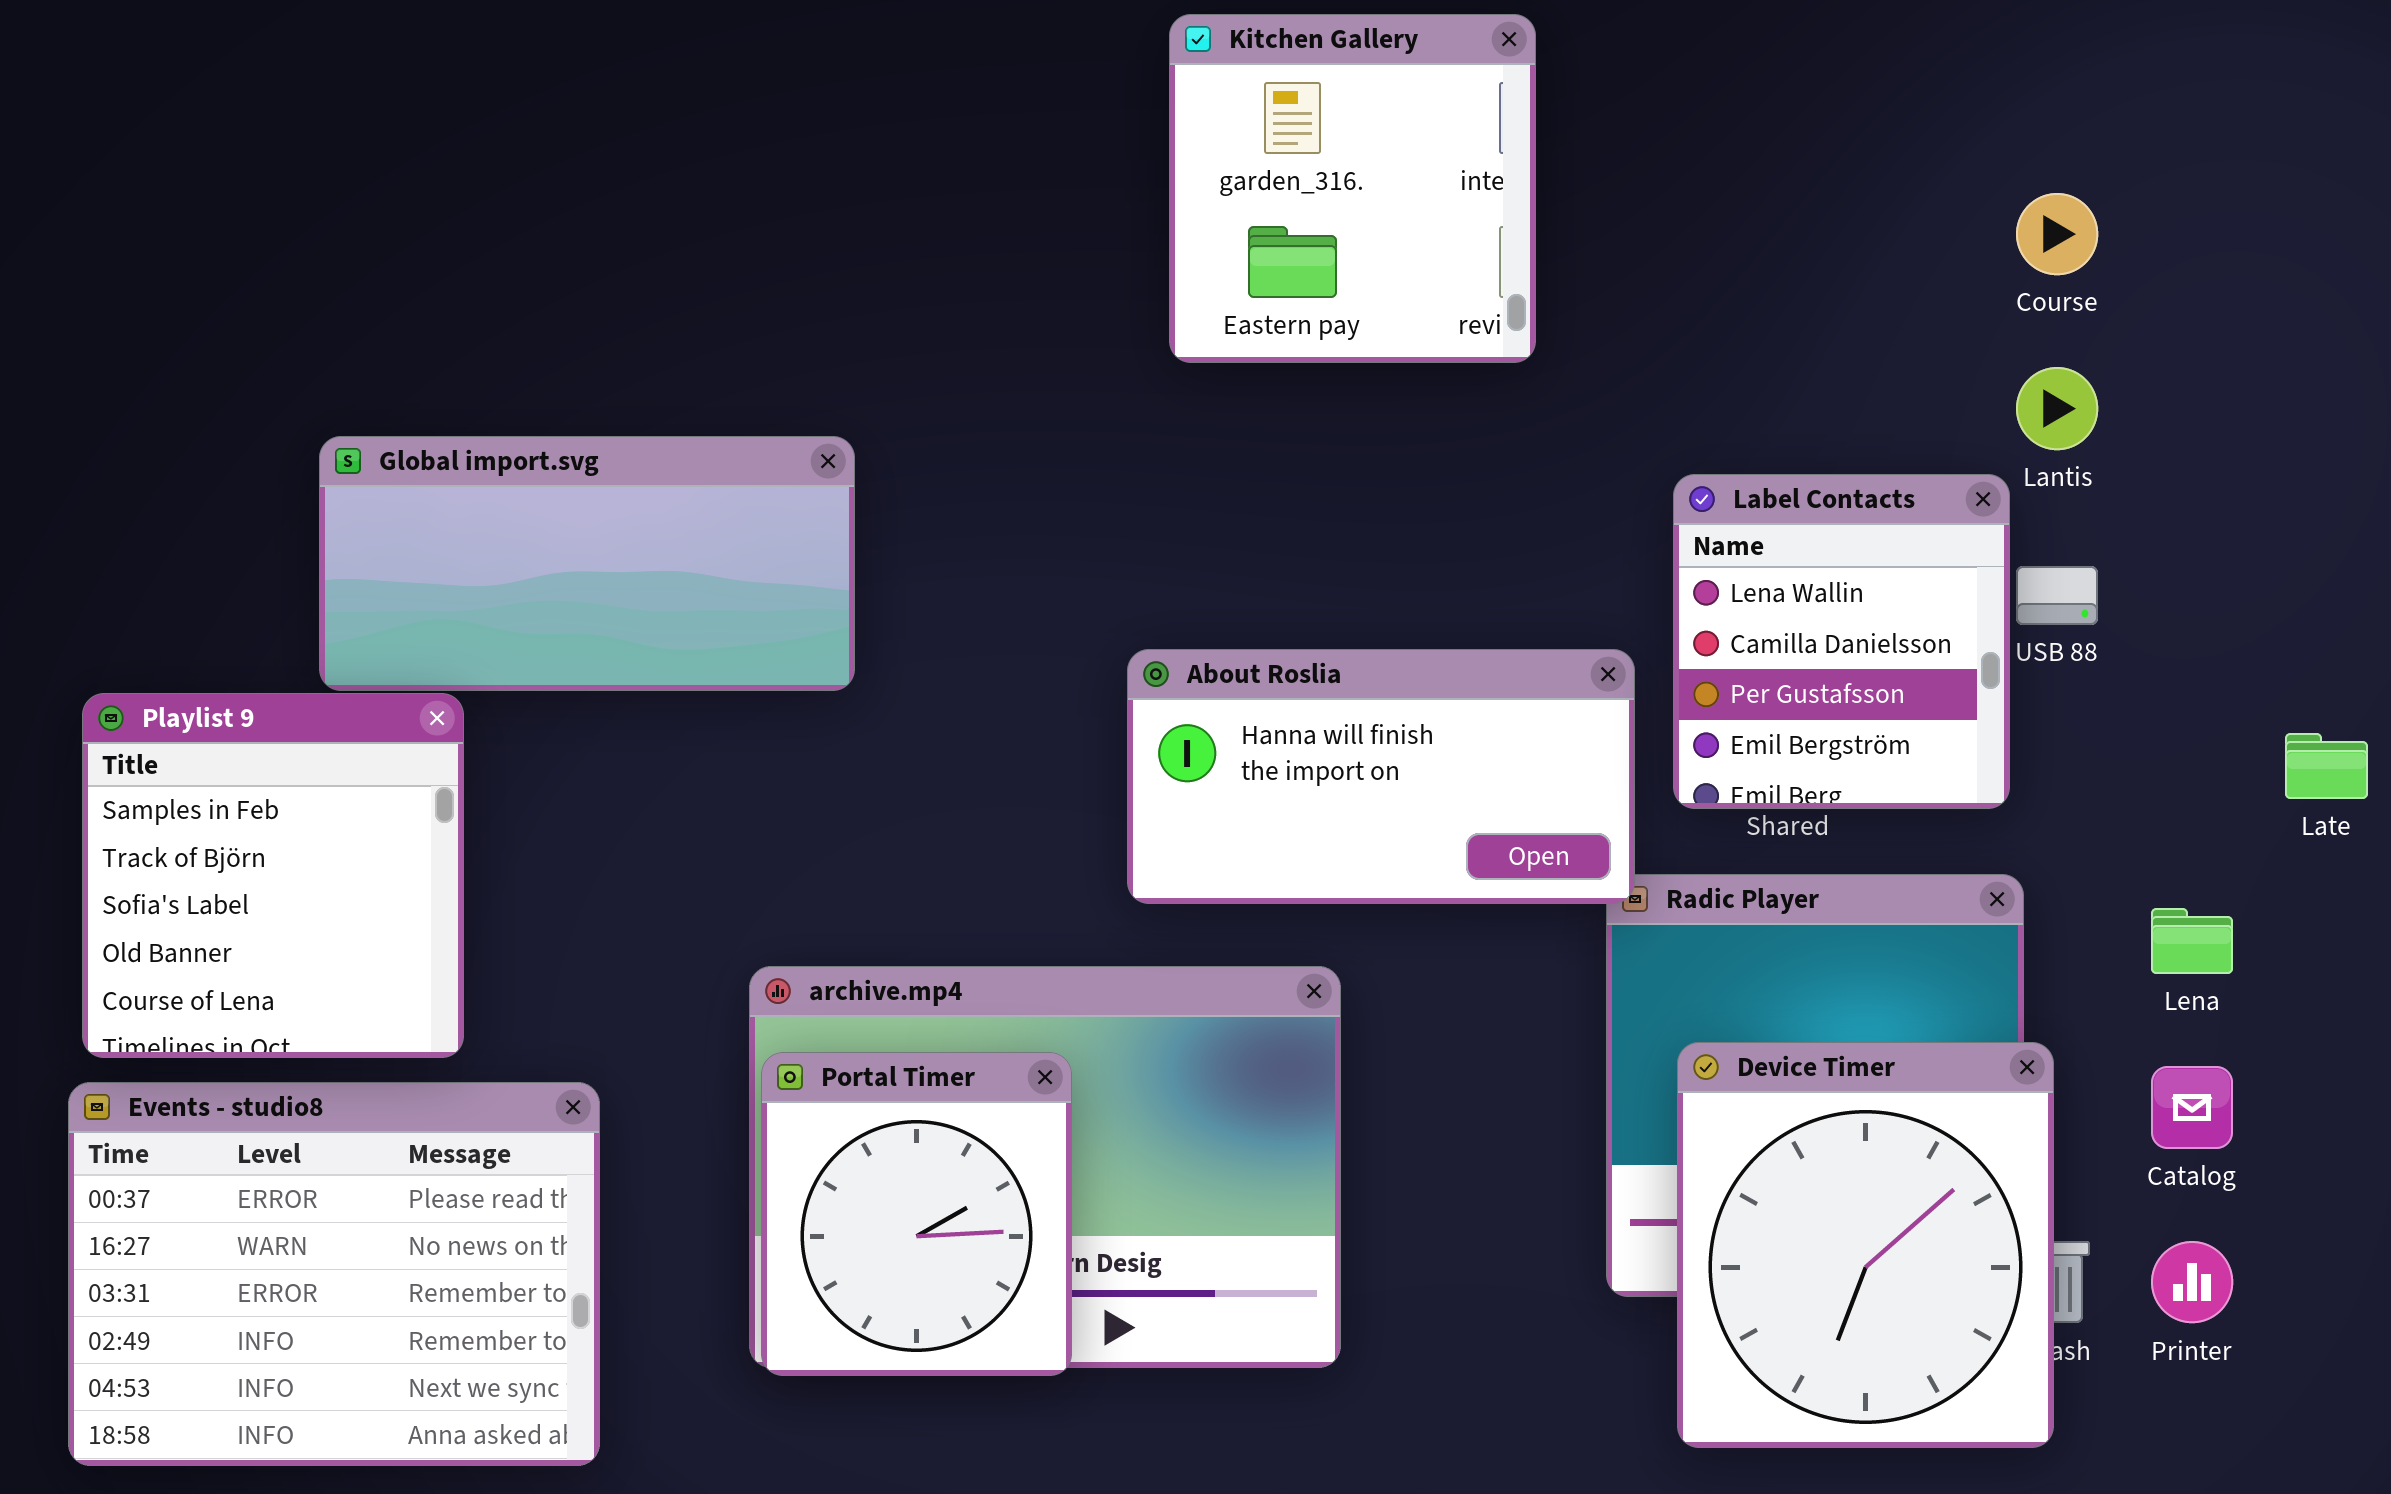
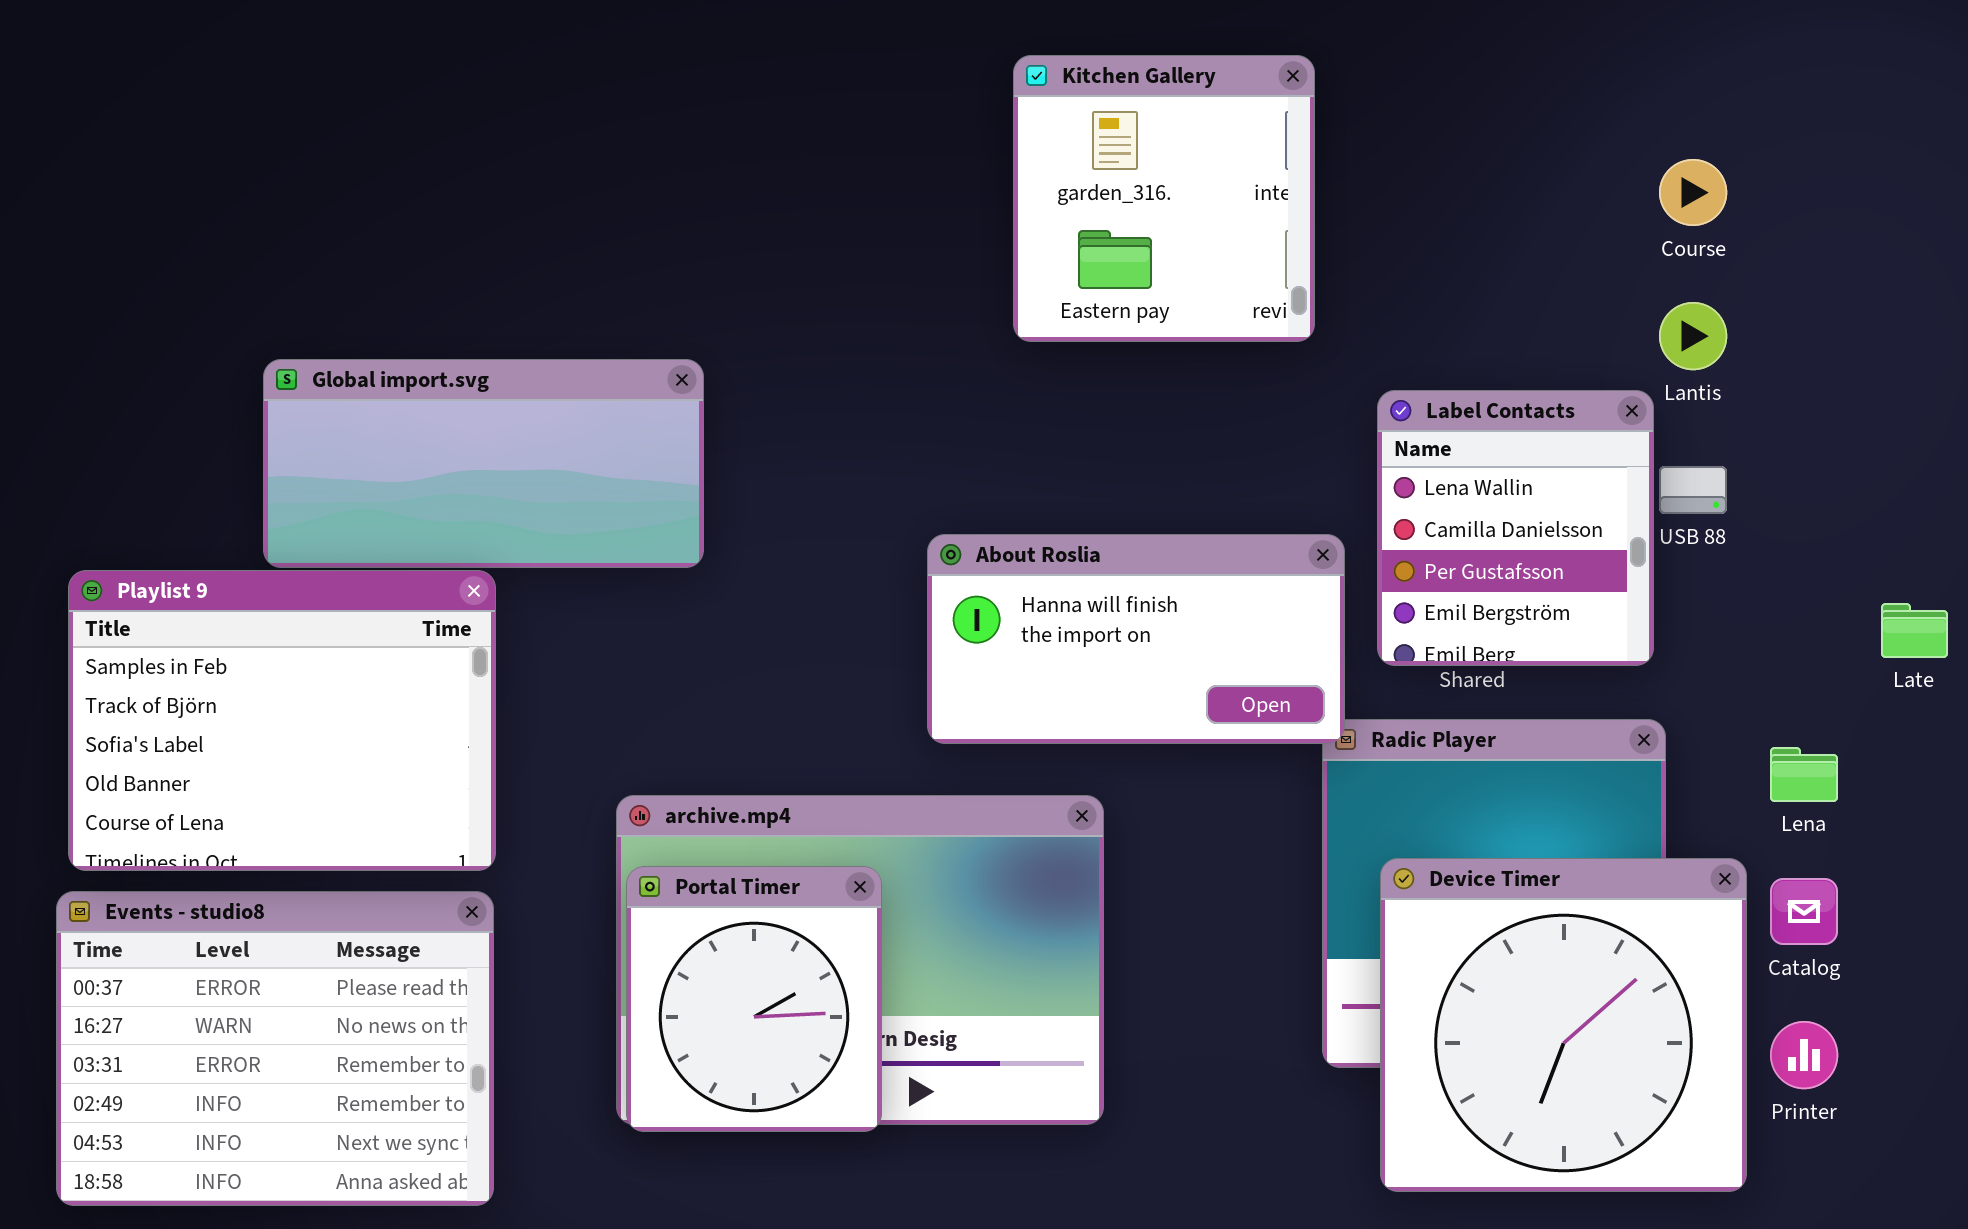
Kitchen Gallery: [1169,14,1536,363] -> [1013,55,1315,342], moved
Playlist 9: [82,693,464,1058] -> [68,570,496,871], resized
Device Timer: [1677,1042,2054,1448] -> [1380,858,1747,1192], resized

